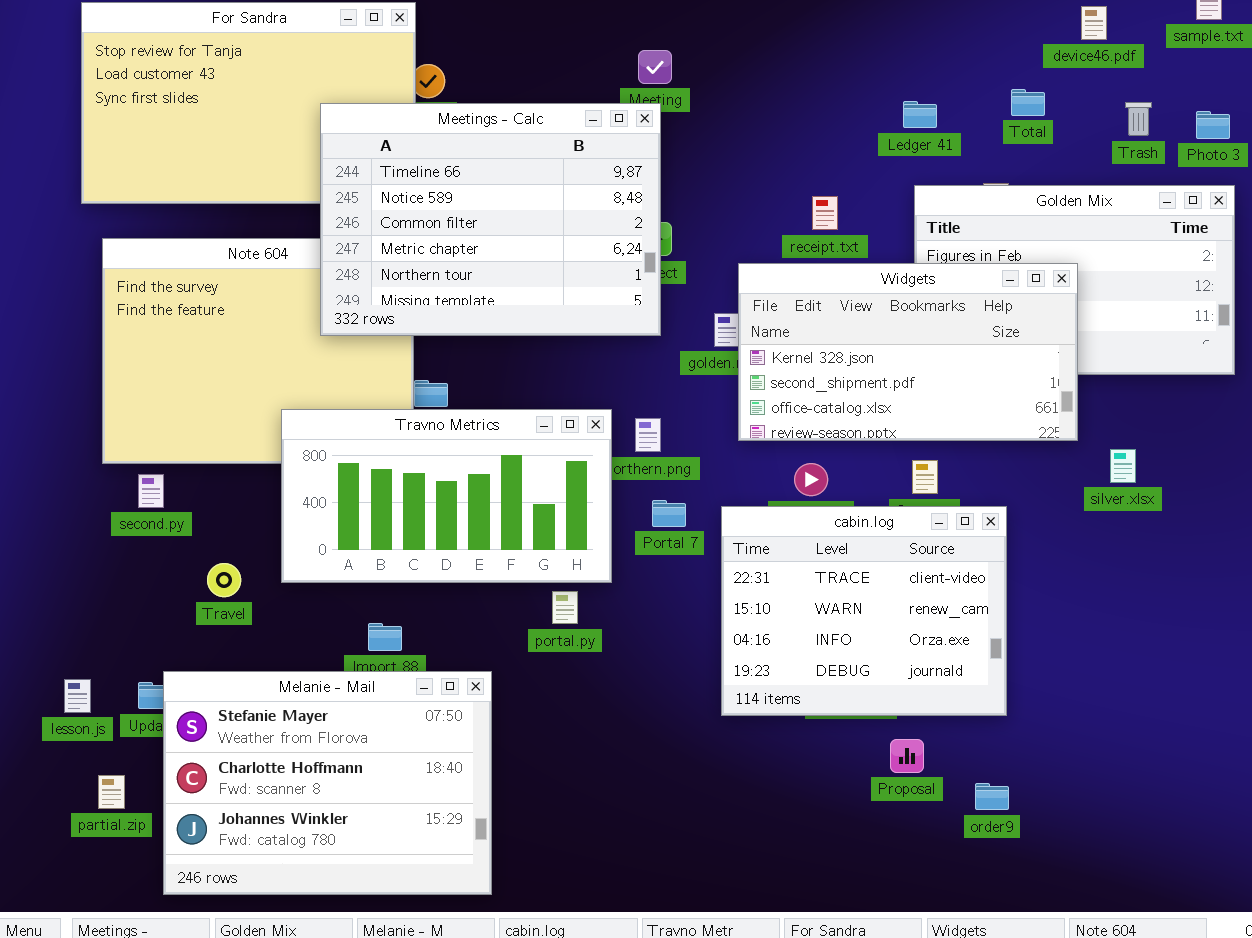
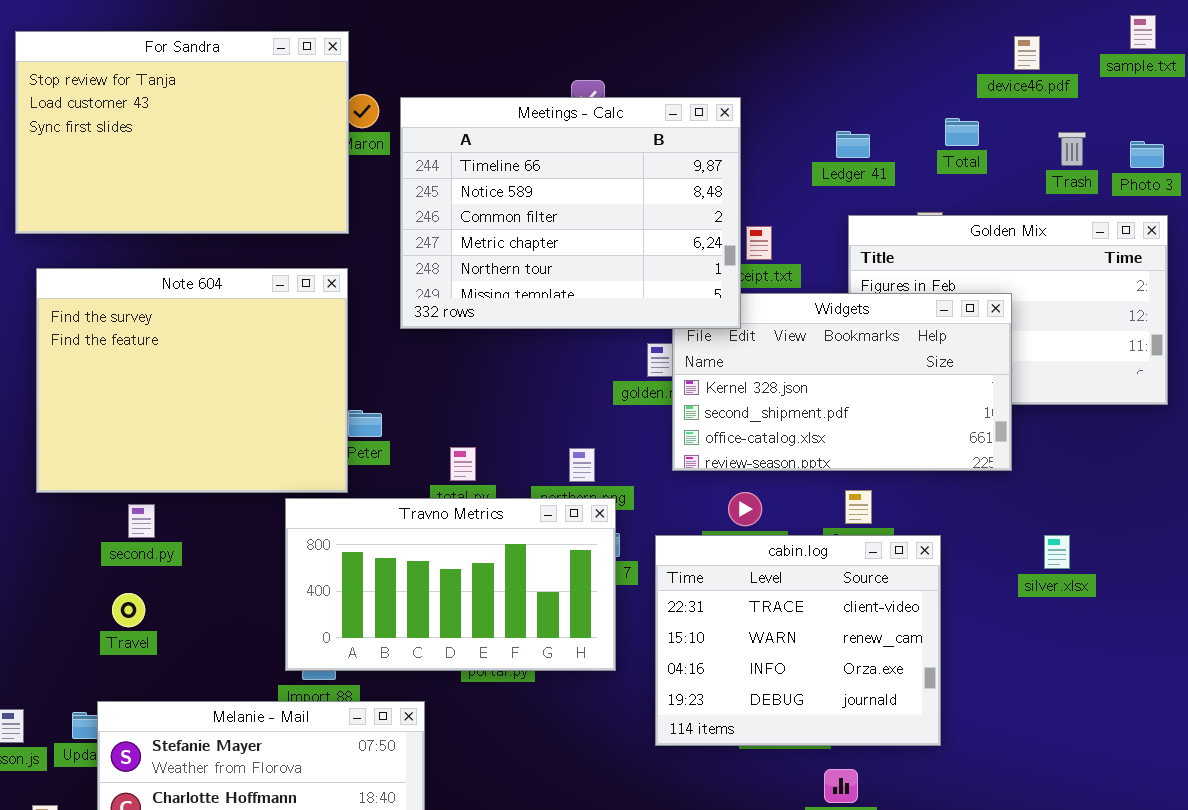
Meetings - Calc: [320,103,661,336] -> [400,97,741,329], moved
Travno Metrics: [281,409,612,583] -> [285,498,616,671], moved
silver.xlsx: [1110,449,1136,483] -> [1044,535,1070,569], moved
second.py: [138,474,164,508] -> [128,504,155,538], moved
Travel: [207,563,241,597] -> [112,593,145,627], moved

